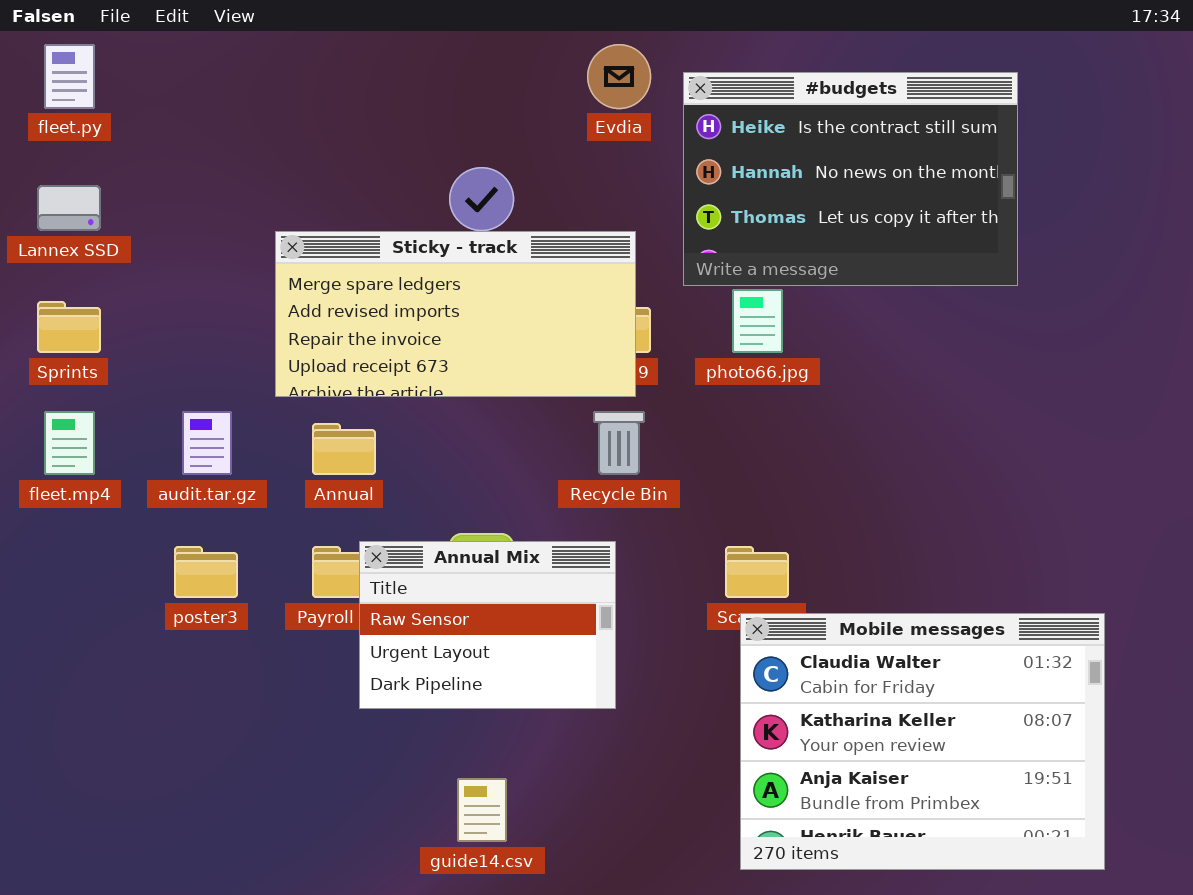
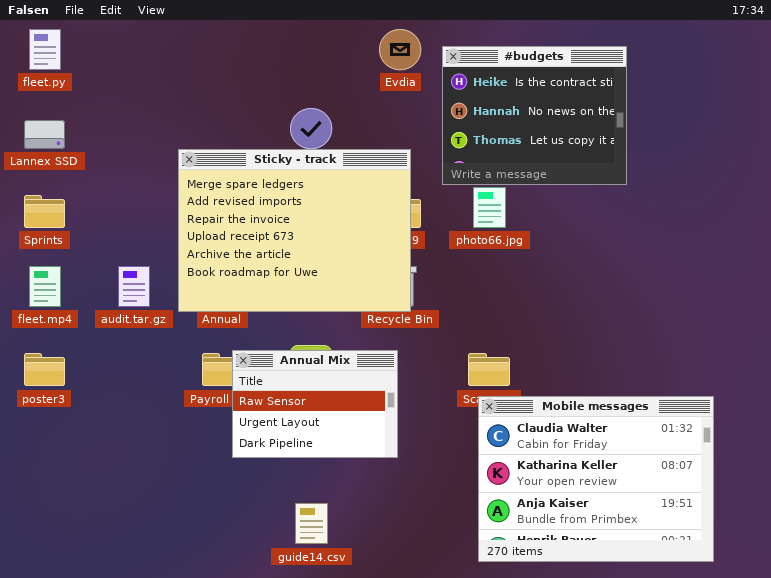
#budgets: [683,72,1018,286] -> [442,46,627,185], resized
Sticky - track: [275,231,636,397] -> [178,149,411,312], resized
poster3: [174,546,238,598] -> [24,353,65,386], moved

